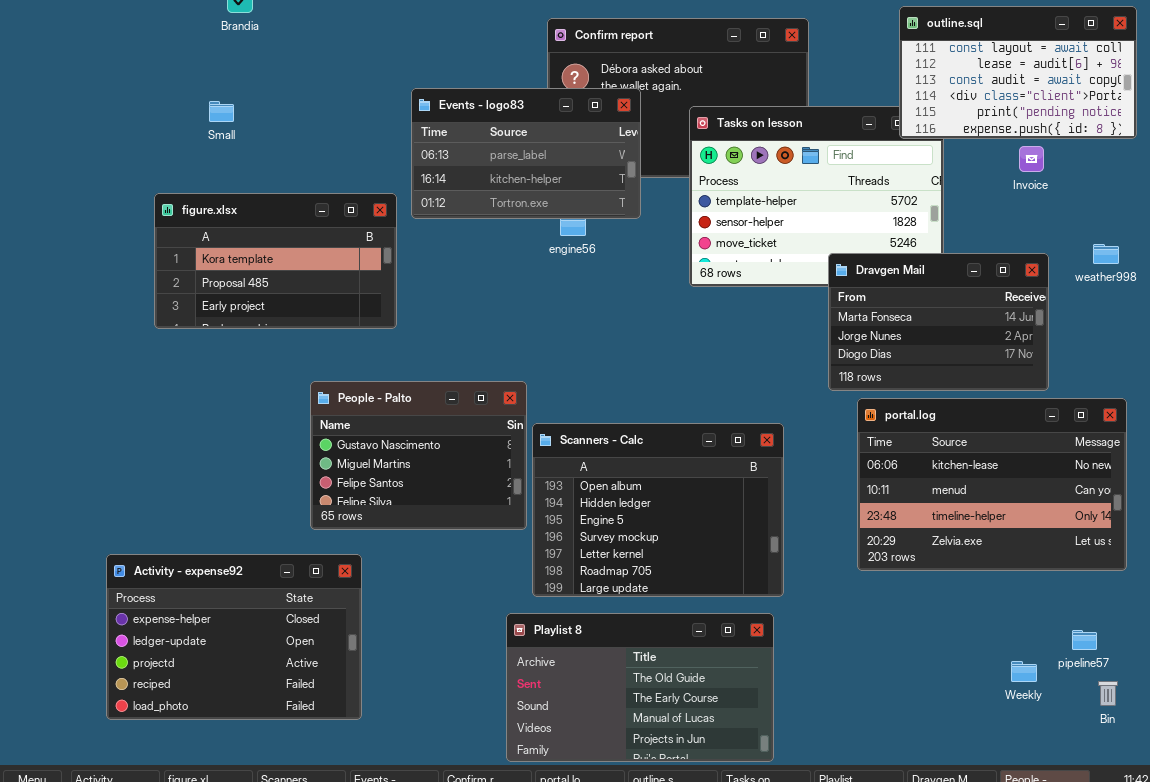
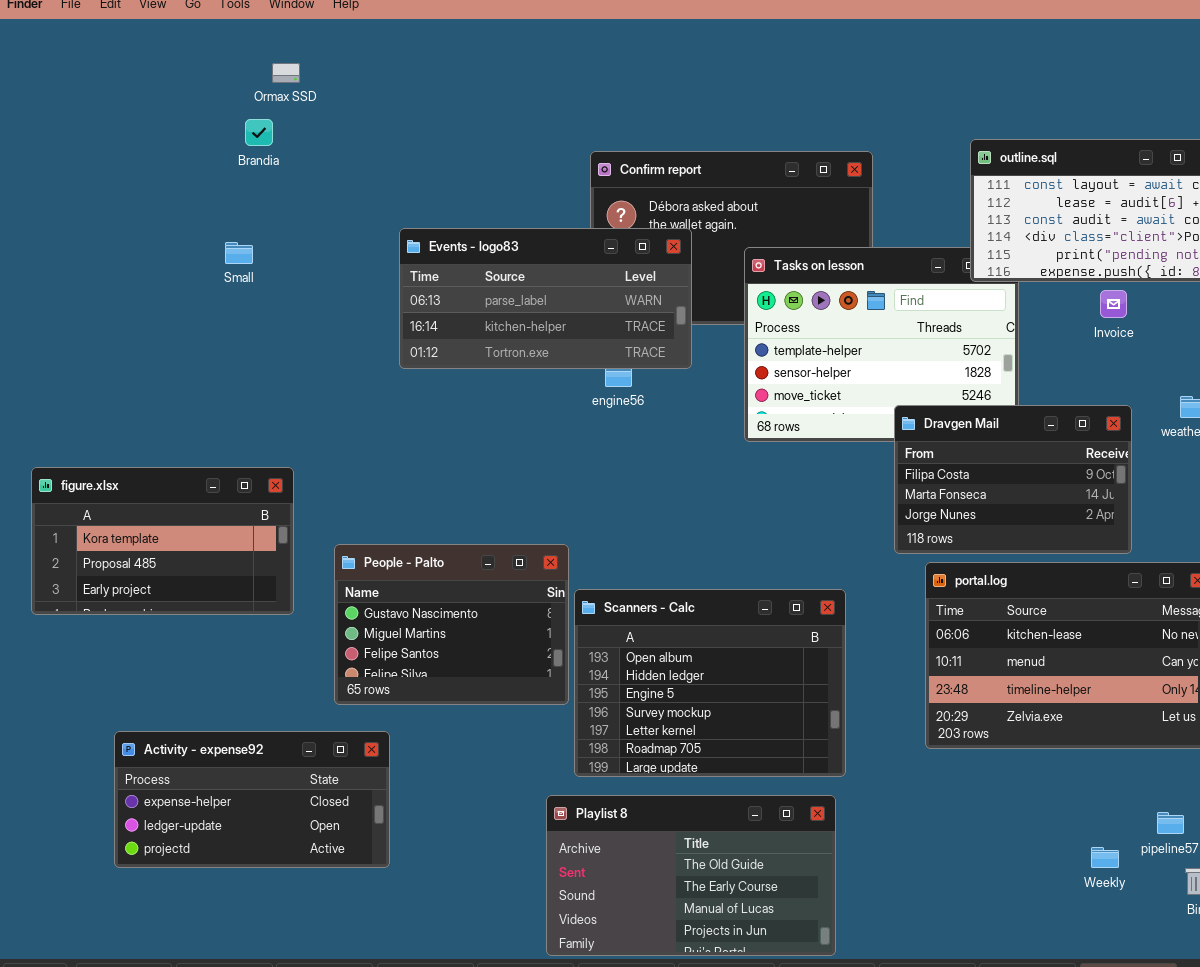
Events - logo83: [411,88,641,219] -> [399,228,692,369], resized
figure.xlsx: [154,193,397,329] -> [31,467,294,615], moved
Dravgen Mail: [828,253,1049,391] -> [894,405,1132,554], scrolled up 1 row
Activity - expense92: [106,554,362,720] -> [114,731,390,868], resized

